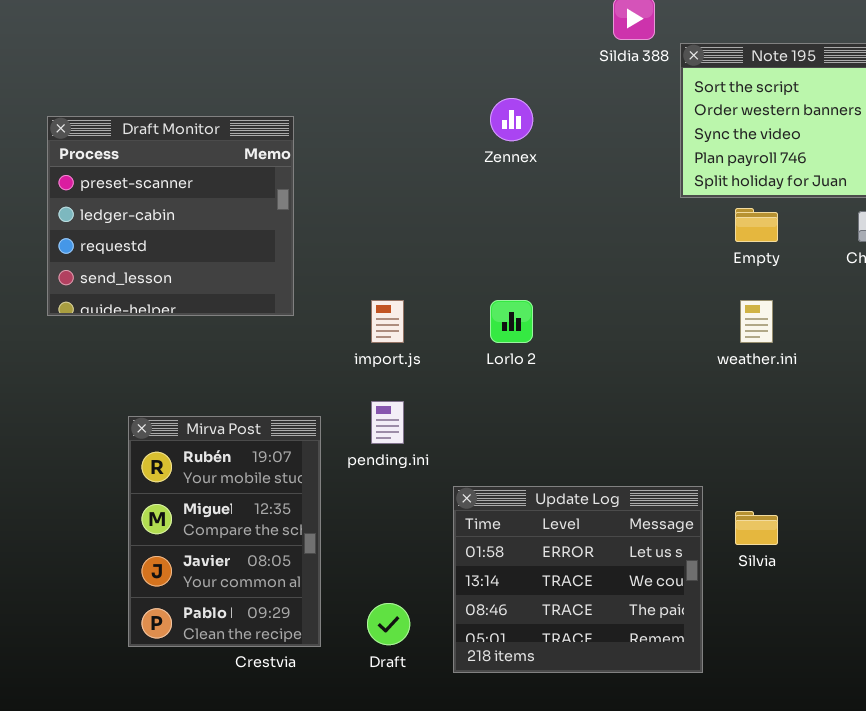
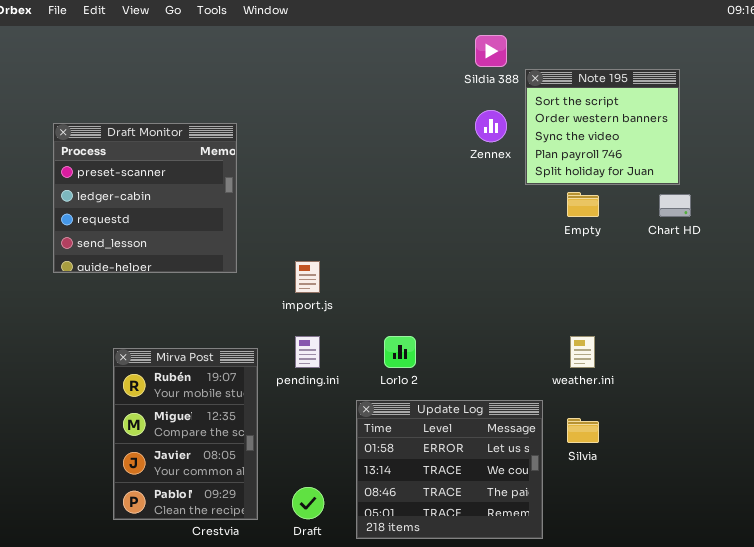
Zennex: [490,98,533,141] -> [475,110,507,142], moved
Lorlo 2: [490,300,533,343] -> [384,336,416,368], moved
weather.ini: [740,300,773,343] -> [570,336,595,368], moved

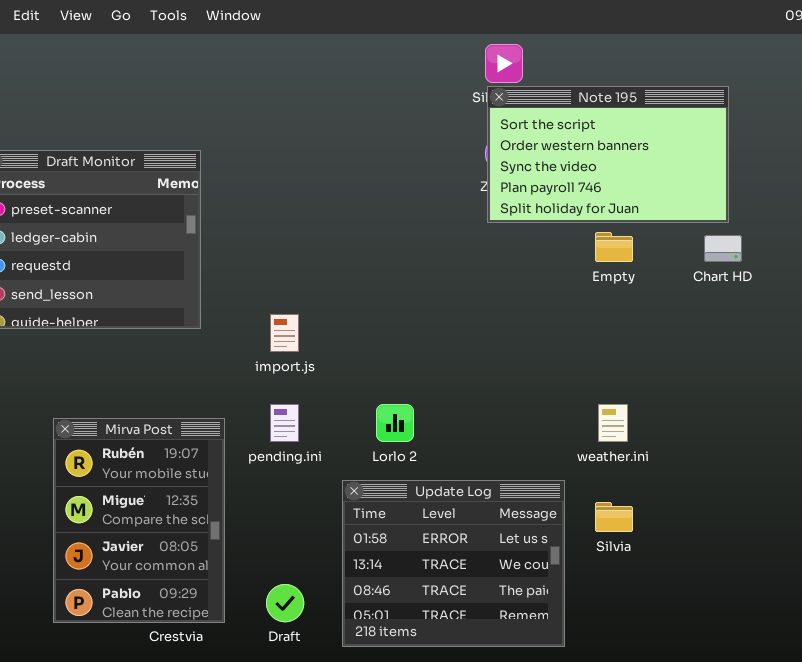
Note 195: [525,69,680,185] -> [487,86,729,223], resized

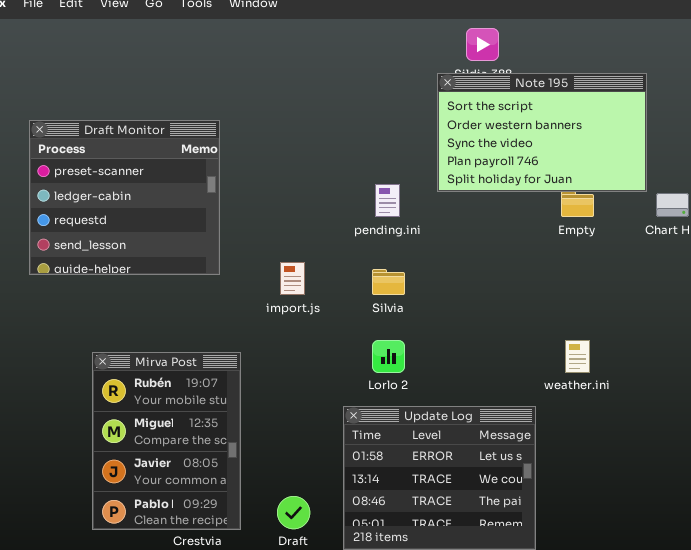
Note 195: [487,86,729,223] -> [437,73,647,192], moved
pending.ini: [270,404,299,442] -> [375,184,400,217], moved
Silvia: [595,502,633,532] -> [372,269,405,295], moved

